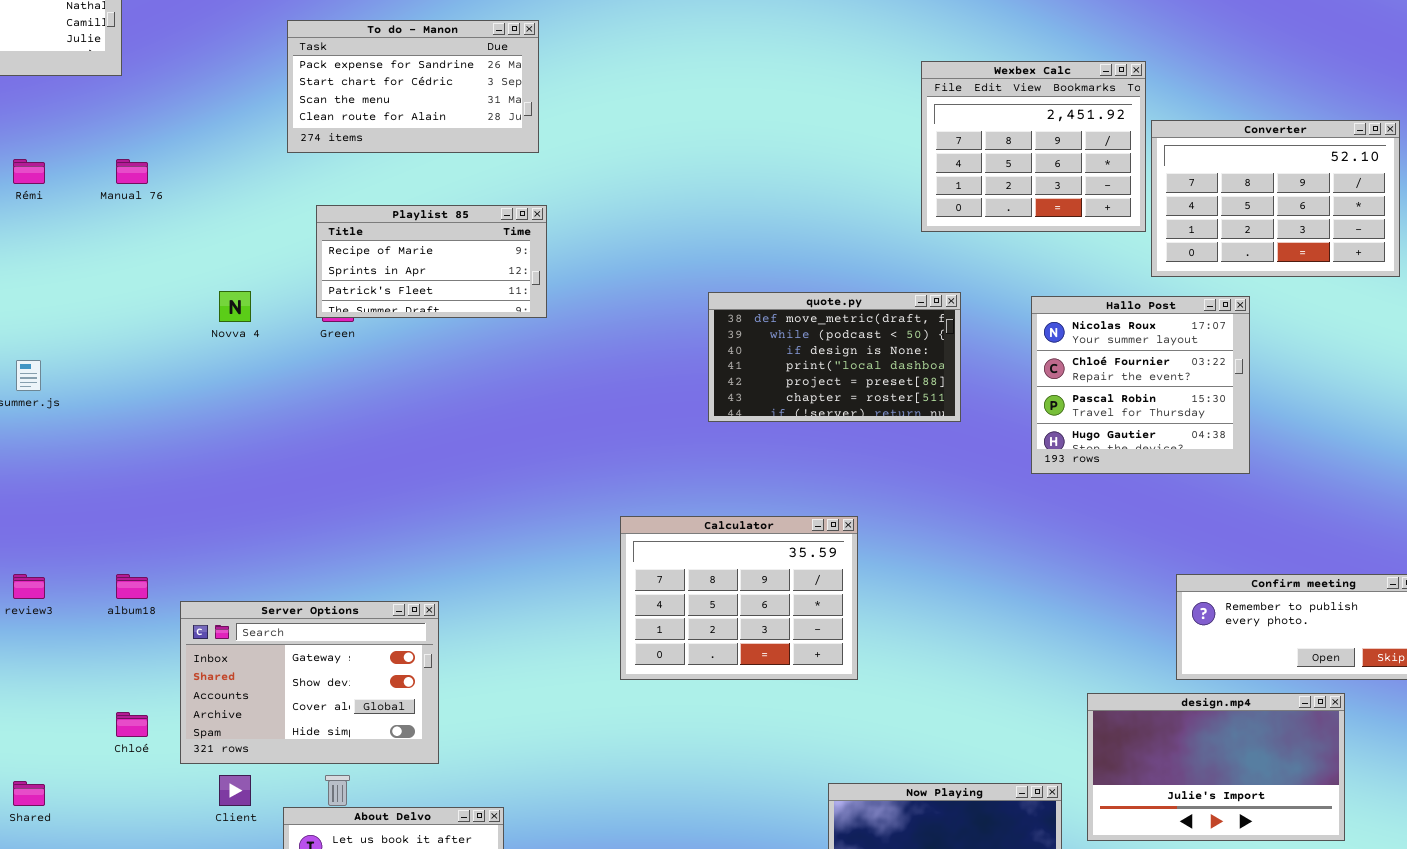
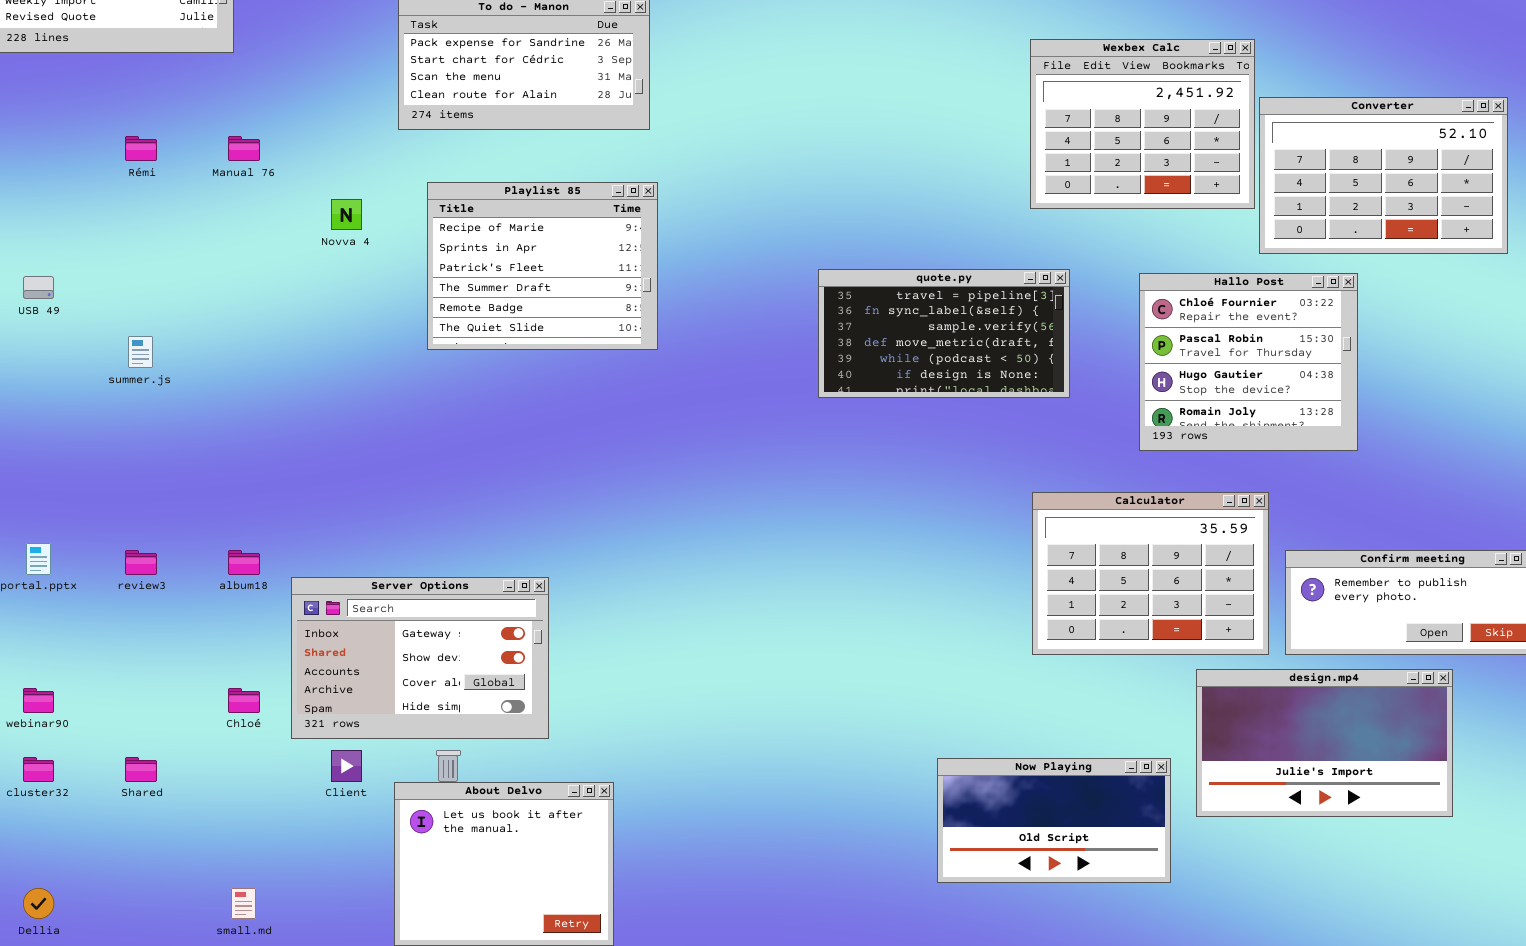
Playlist 85: [316,205,547,318] -> [427,182,658,350], resized
Novva 4: [219,291,251,322] -> [331,199,362,230], moved
quote.py: [708,292,961,422] -> [818,269,1070,398], scrolled up 3 rows
Hallo Post: [1031,296,1250,474] -> [1139,273,1358,451], scrolled down 1 row
Calculator: [620,516,858,680] -> [1032,492,1269,655], moved

